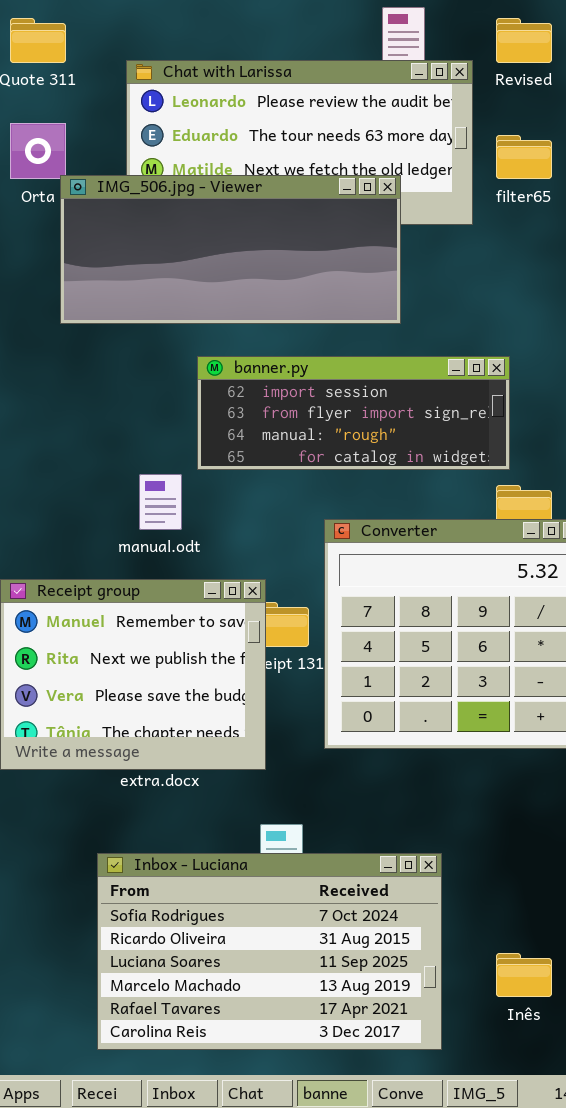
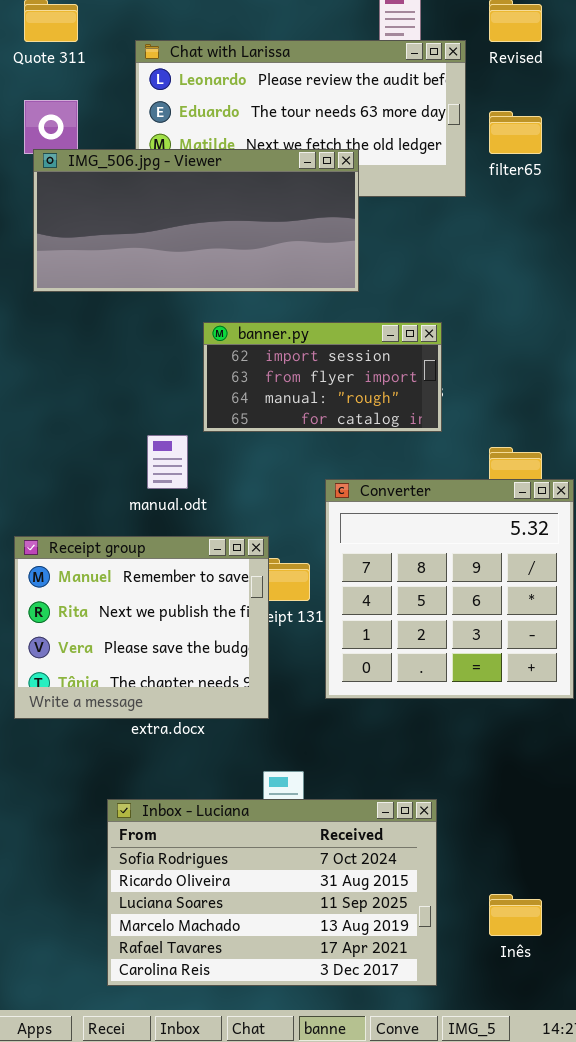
IMG_506.jpg - Viewer: [60,175,401,324] -> [33,149,359,292], moved
banner.py: [197,356,510,470] -> [203,322,442,432], resized

